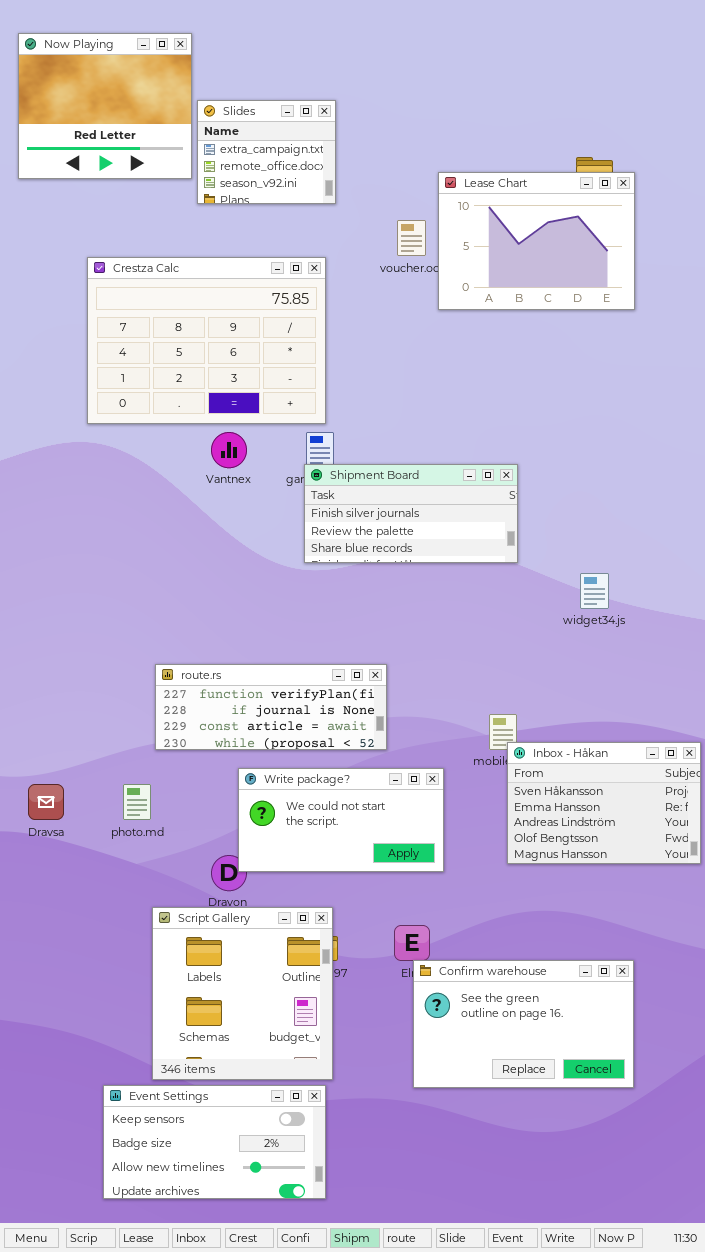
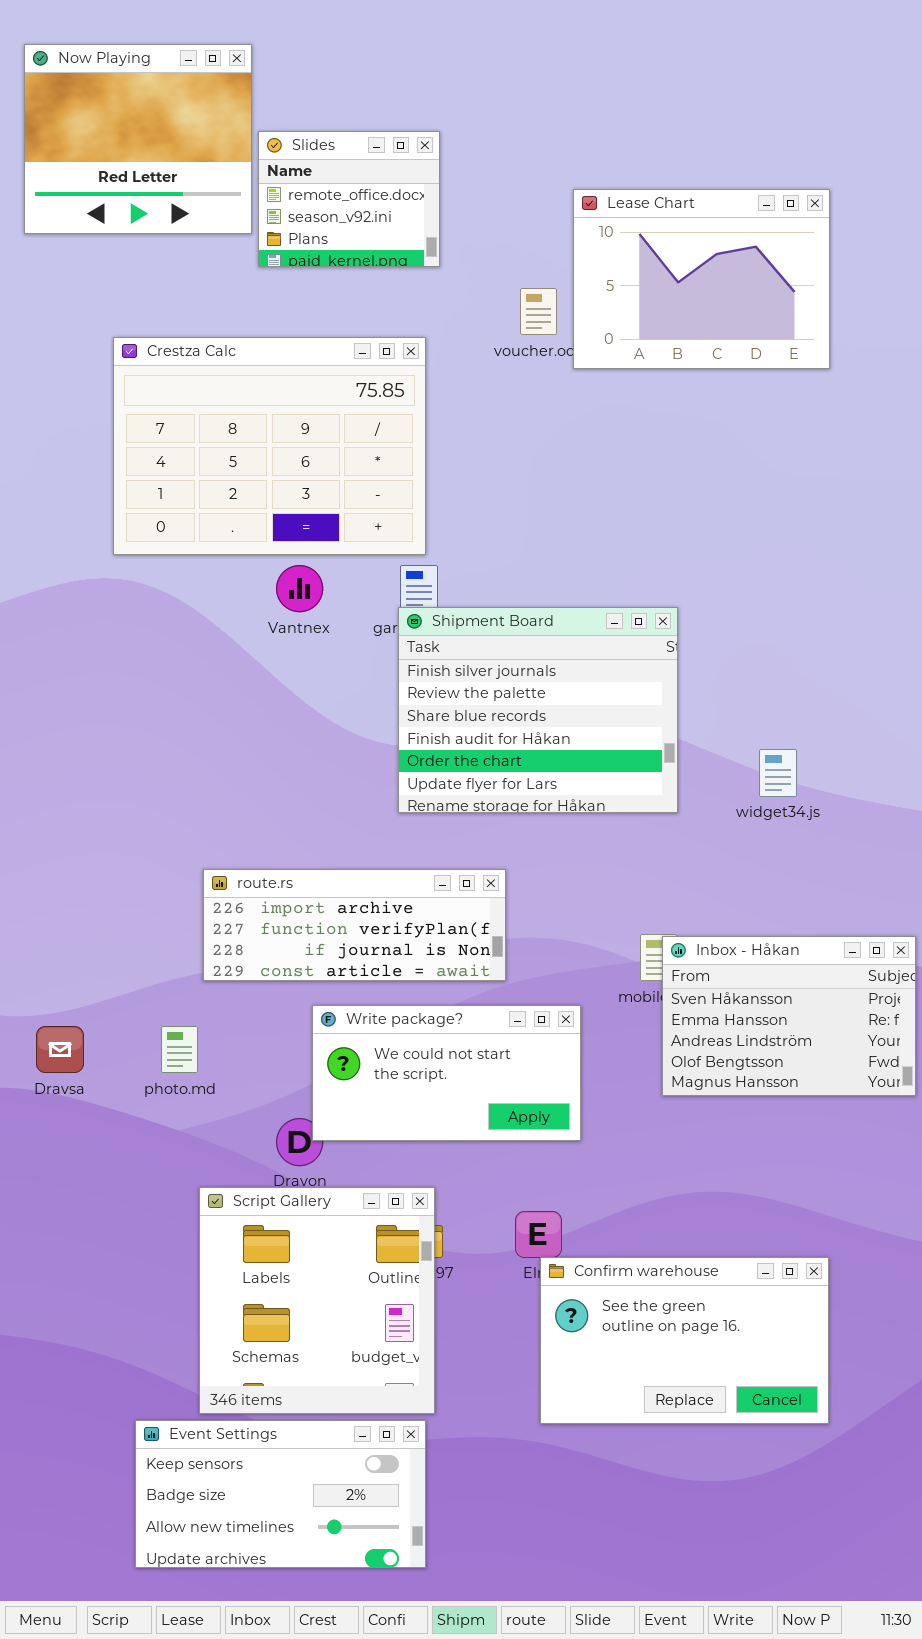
Slides: [197,100,336,204] -> [258,131,440,267], scrolled down 1 row
Lease Chart: [438,172,635,310] -> [573,189,830,369], moved
Shipment Board: [304,464,518,563] -> [398,607,678,813], resized
route.rs: [155,664,387,750] -> [203,869,506,981], scrolled up 1 row
Inbox - Håkan: [507,742,701,864] -> [662,936,916,1096], moved

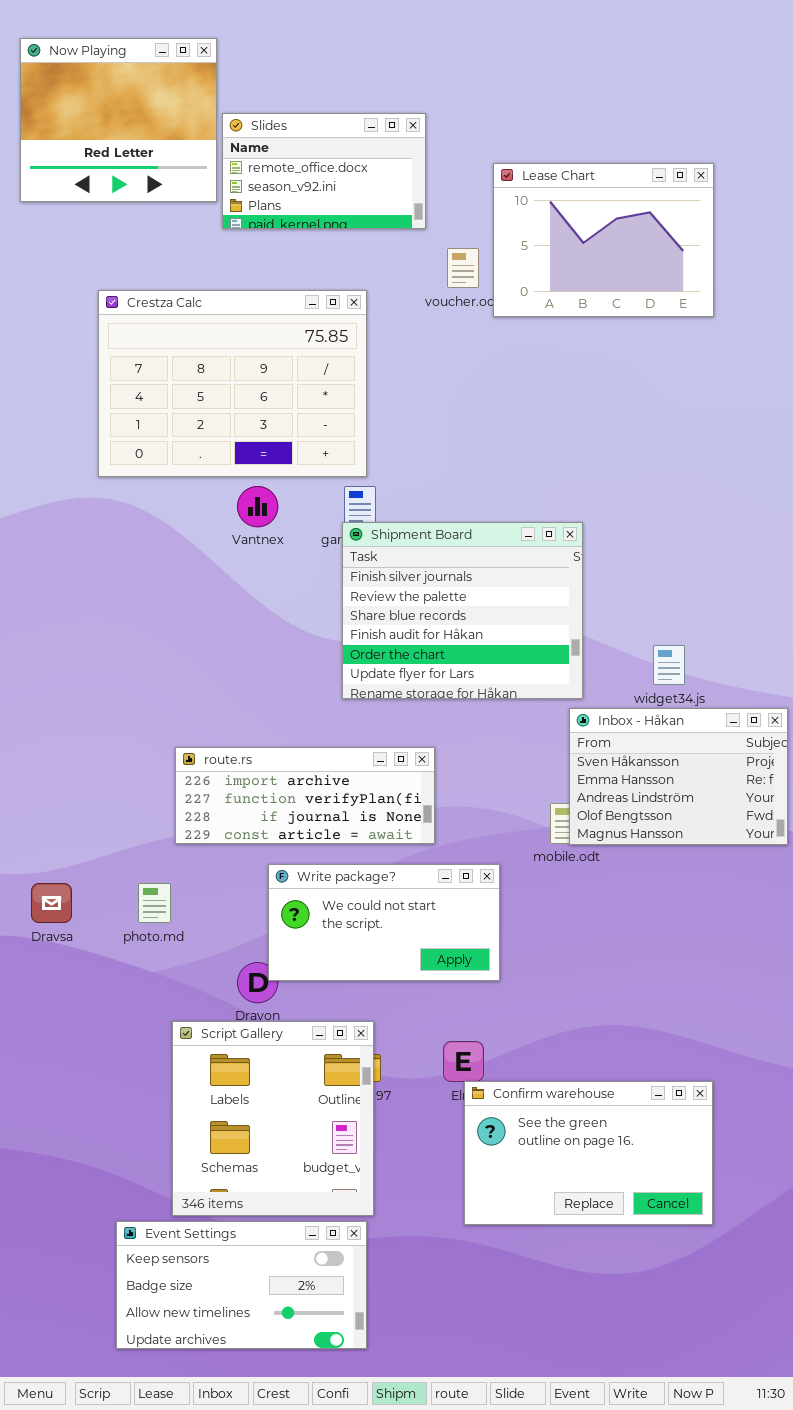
Slides: [258,131,440,267] -> [222,113,426,229], resized
Inbox - Håkan: [662,936,916,1096] -> [569,708,788,845], moved

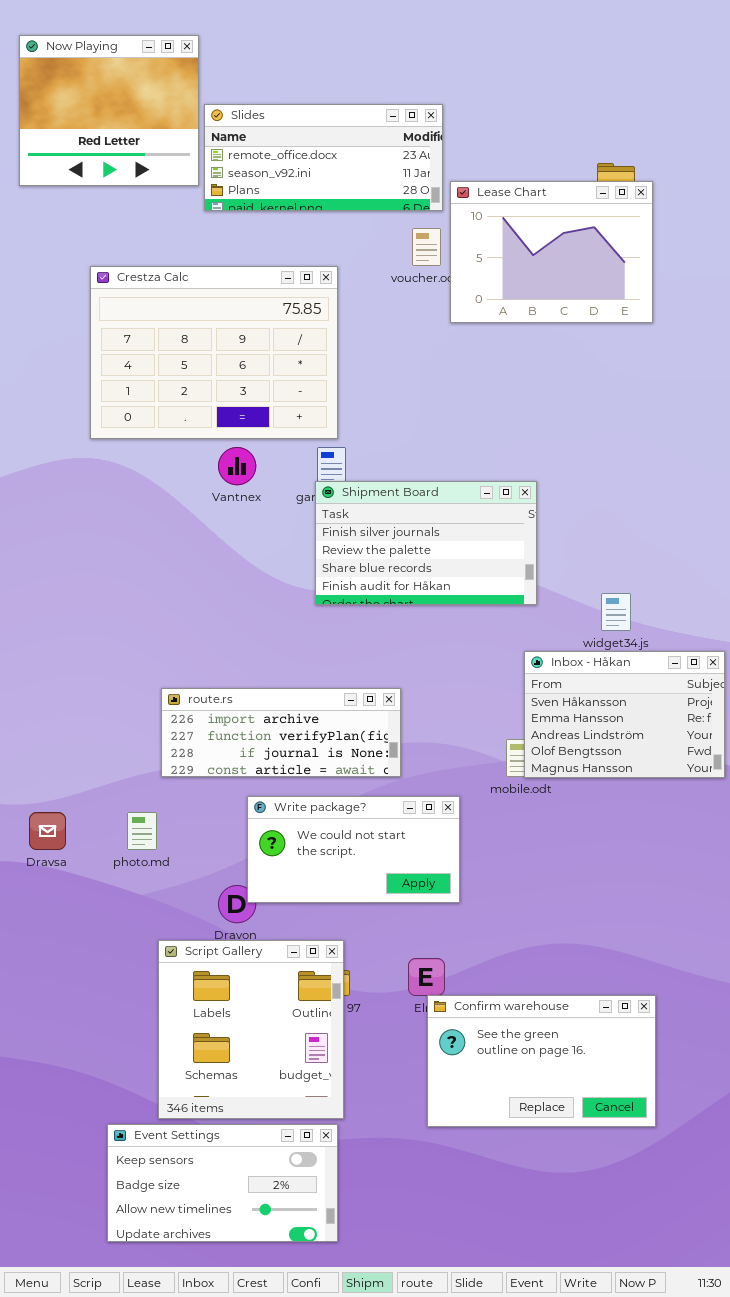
Slides: [222,113,426,229] -> [204,104,443,211], resized
Lease Chart: [493,163,714,317] -> [450,181,653,323], moved
Shipment Board: [342,522,583,699] -> [315,481,537,605], resized

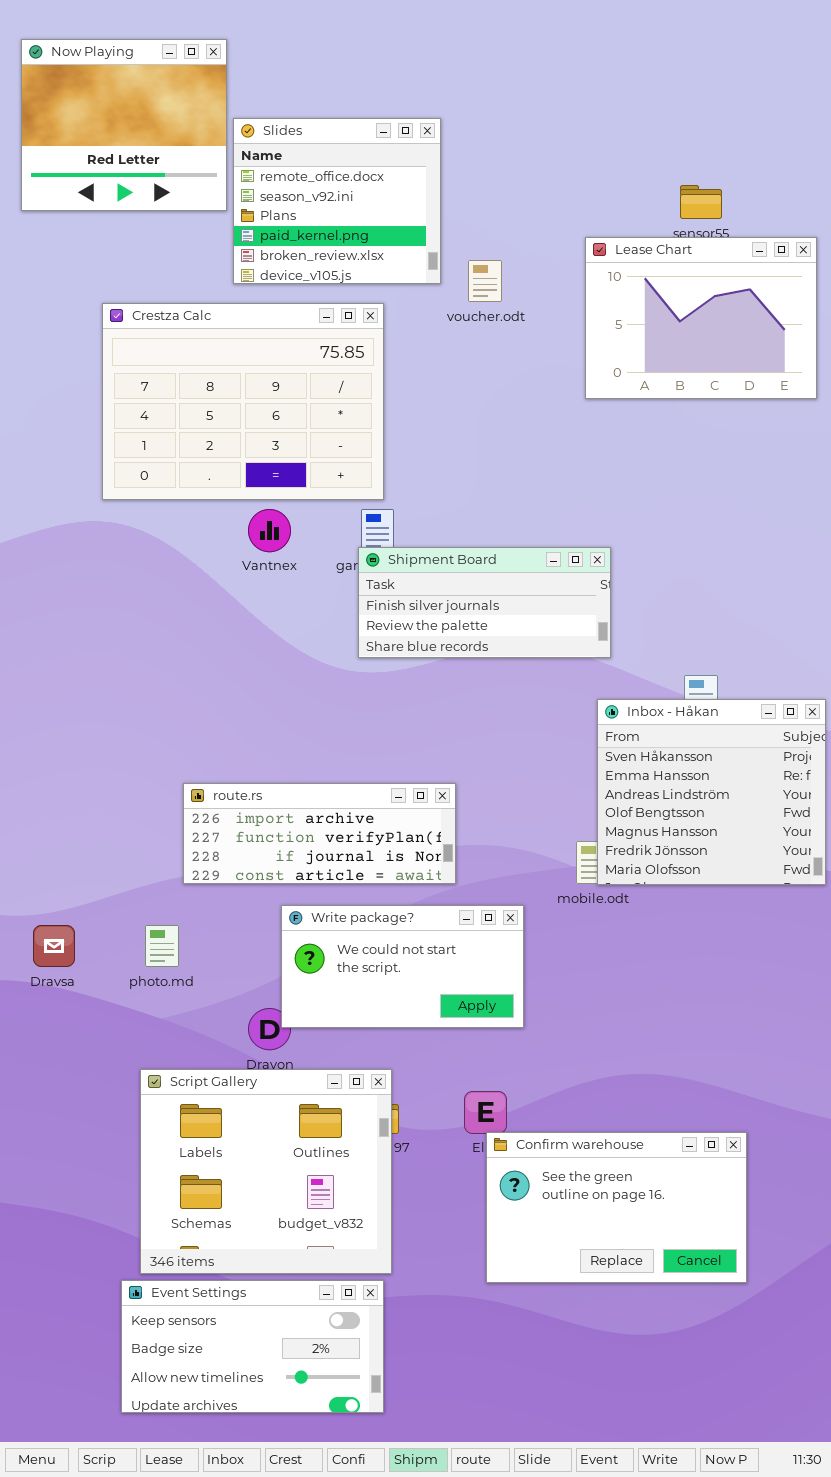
Slides: [204,104,443,211] -> [233,118,441,284], resized
Lease Chart: [450,181,653,323] -> [585,237,817,399], moved
Shipment Board: [315,481,537,605] -> [358,547,611,658], resized
Inbox - Håkan: [524,651,725,778] -> [597,699,826,885], resized
Script Gallery: [158,940,344,1119] -> [140,1069,392,1274], resized

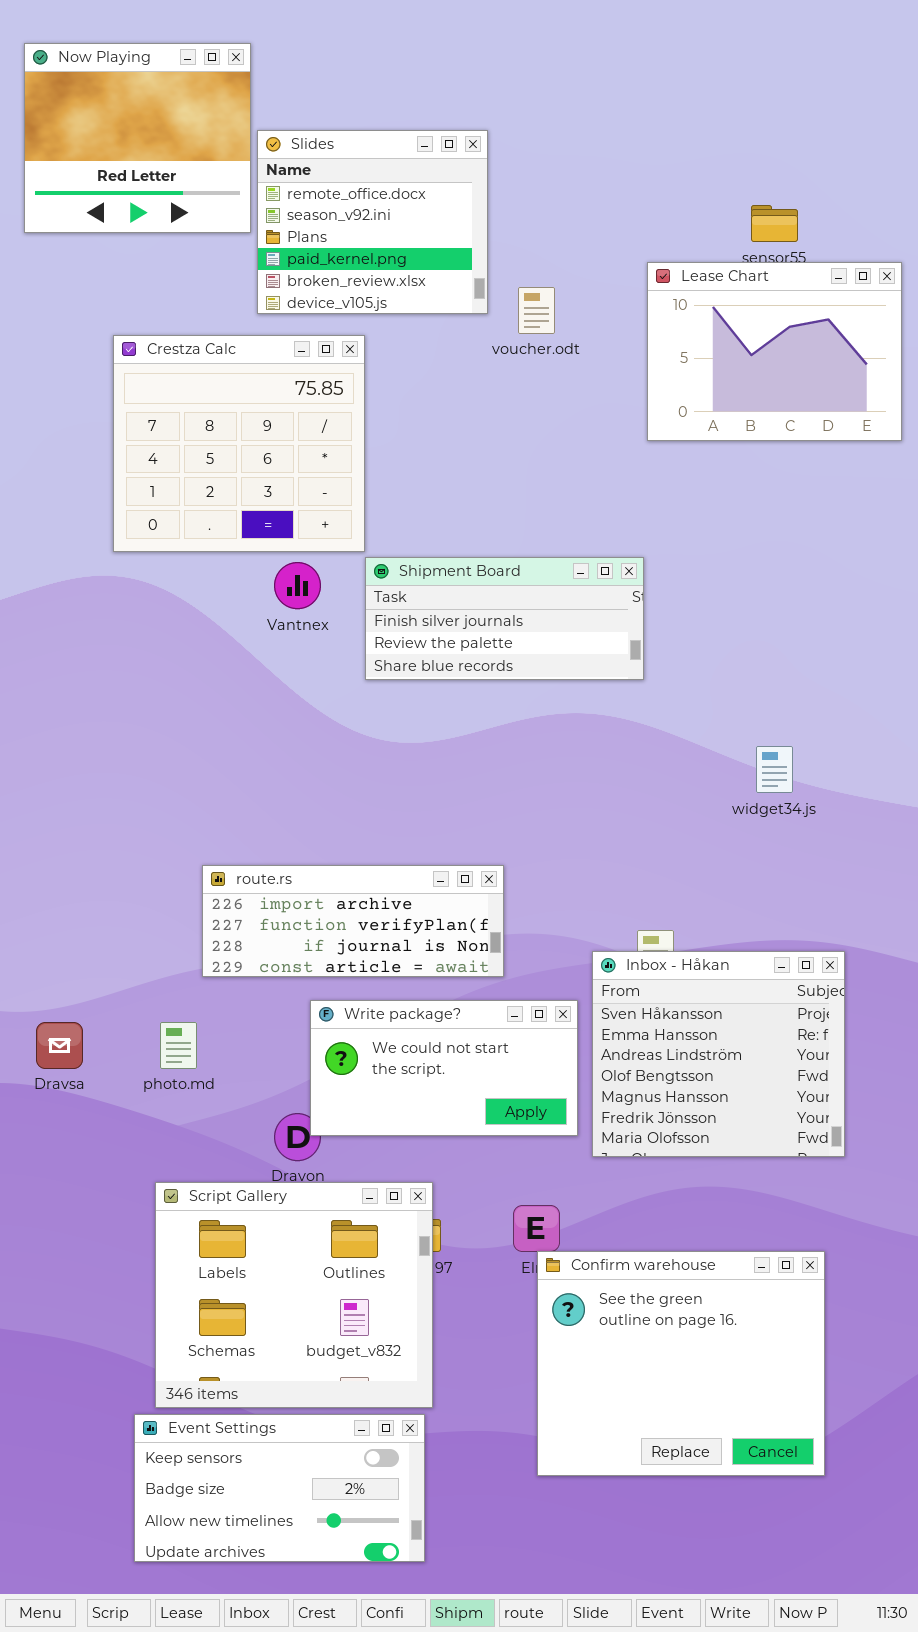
Crestza Calc: [102,303,384,500] -> [113,335,365,552], resized
Shipment Board: [358,547,611,658] -> [365,557,644,680], moved
Inbox - Håkan: [597,699,826,885] -> [592,951,845,1157], moved
Confirm warehouse: [486,1132,747,1283] -> [537,1251,825,1476], resized

